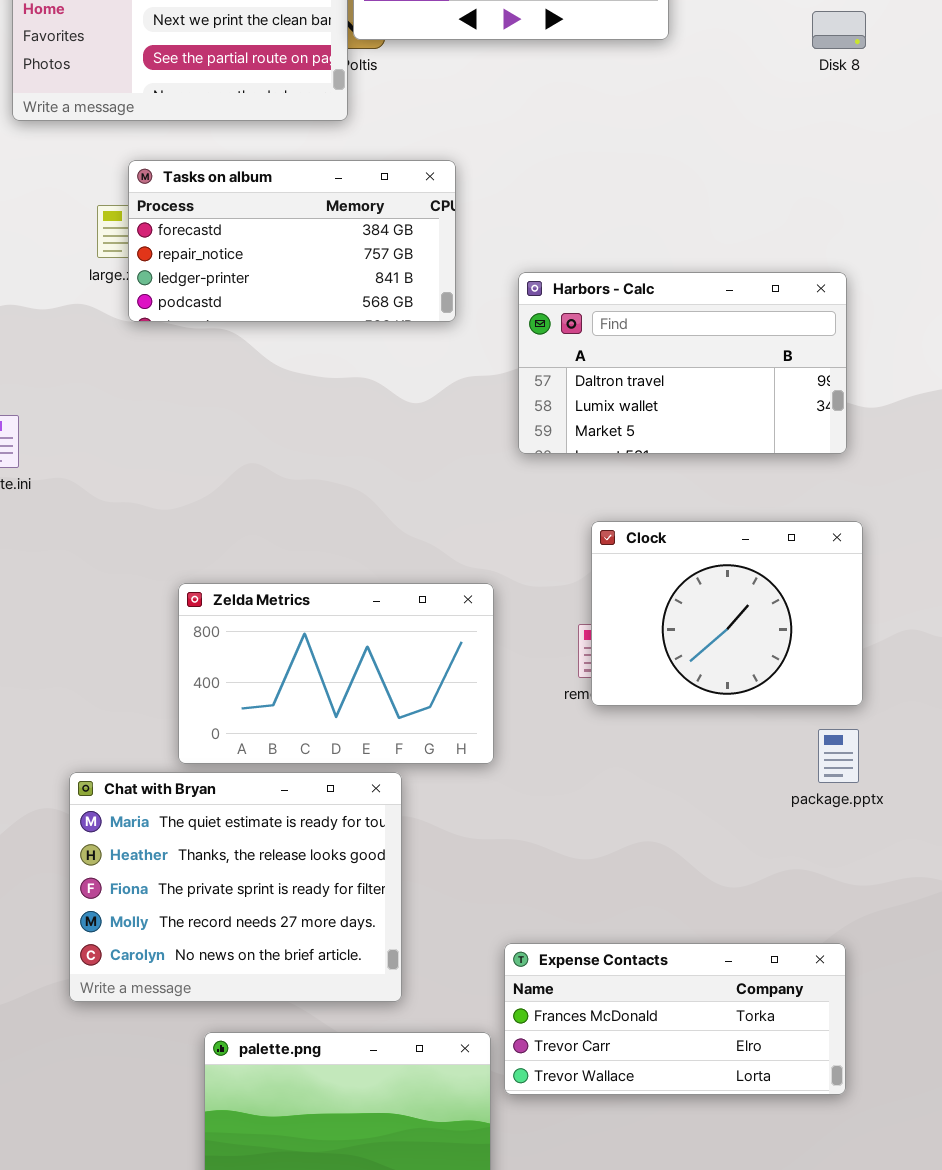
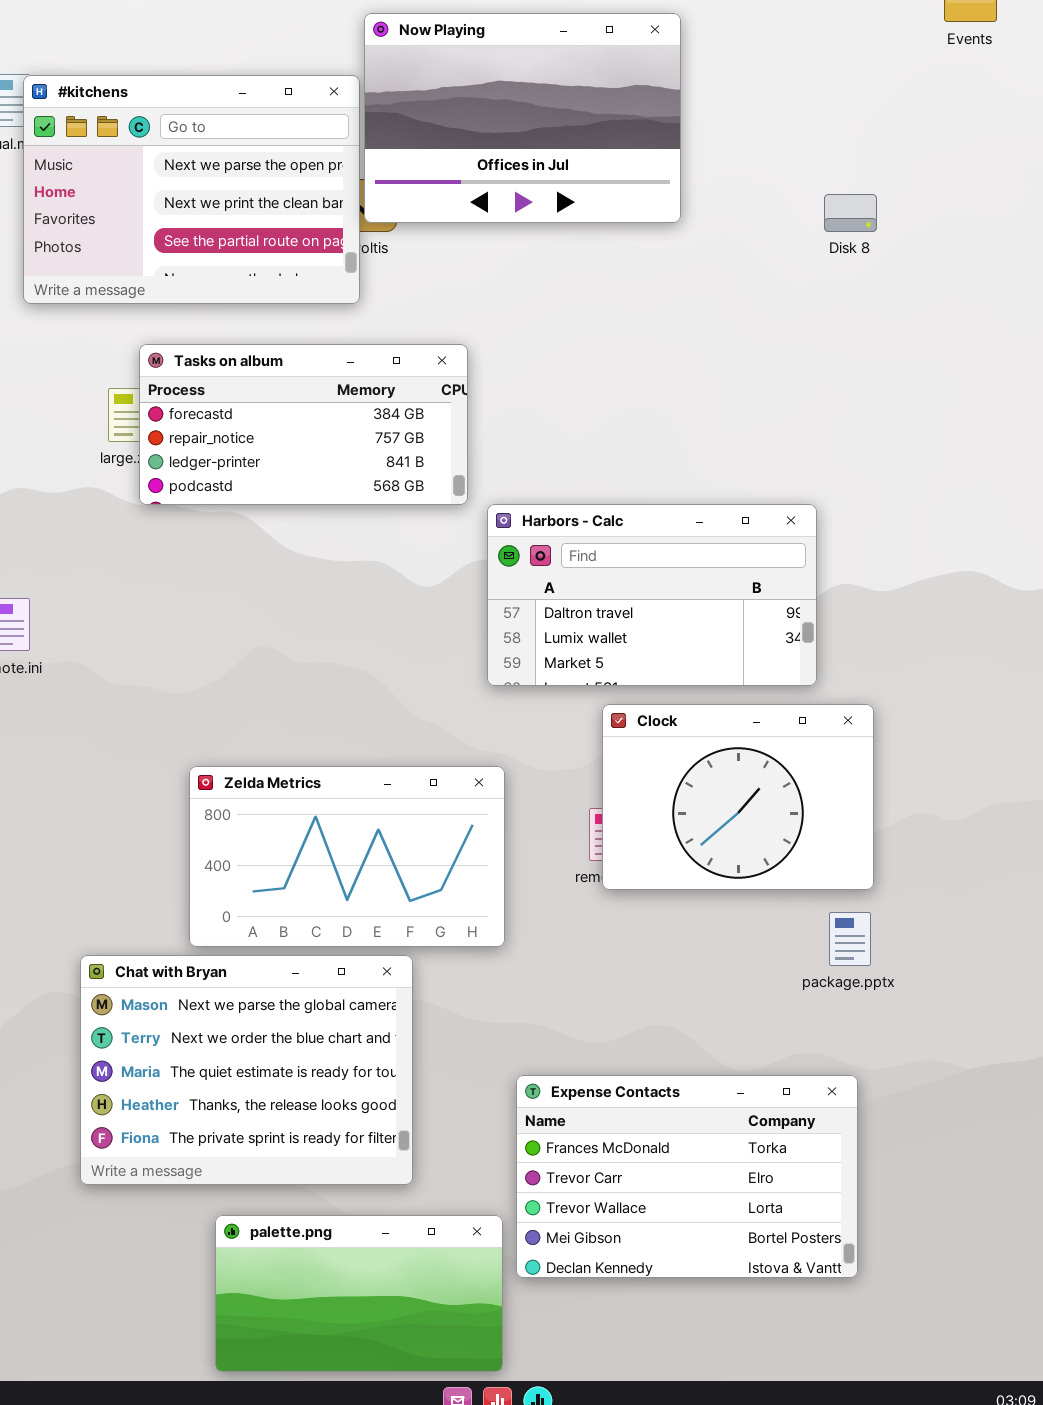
Harbors - Calc: [518,272,847,454] -> [487,504,817,686], moved
Chat with Bryan: [69,772,402,1002] -> [80,955,413,1185], scrolled up 2 rows
Expense Contacts: [504,943,846,1095] -> [516,1075,858,1278], resized

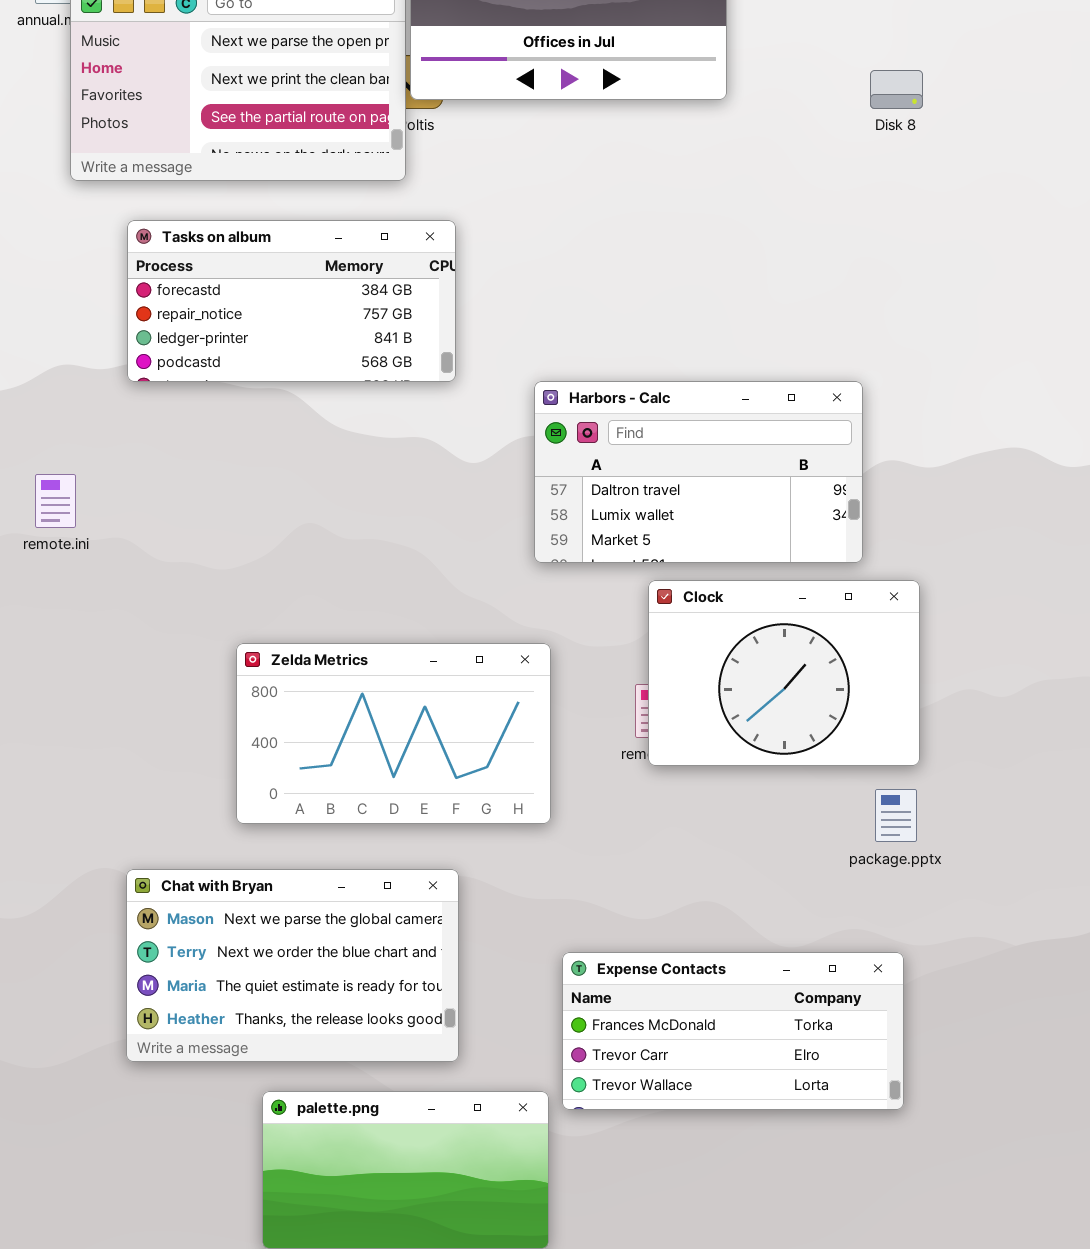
Tasks on album: [139,344,468,505] -> [127,220,456,382], moved
Chat with Bryan: [80,955,413,1185] -> [126,869,459,1062], resized
Expense Contacts: [516,1075,858,1278] -> [562,952,904,1110], resized

